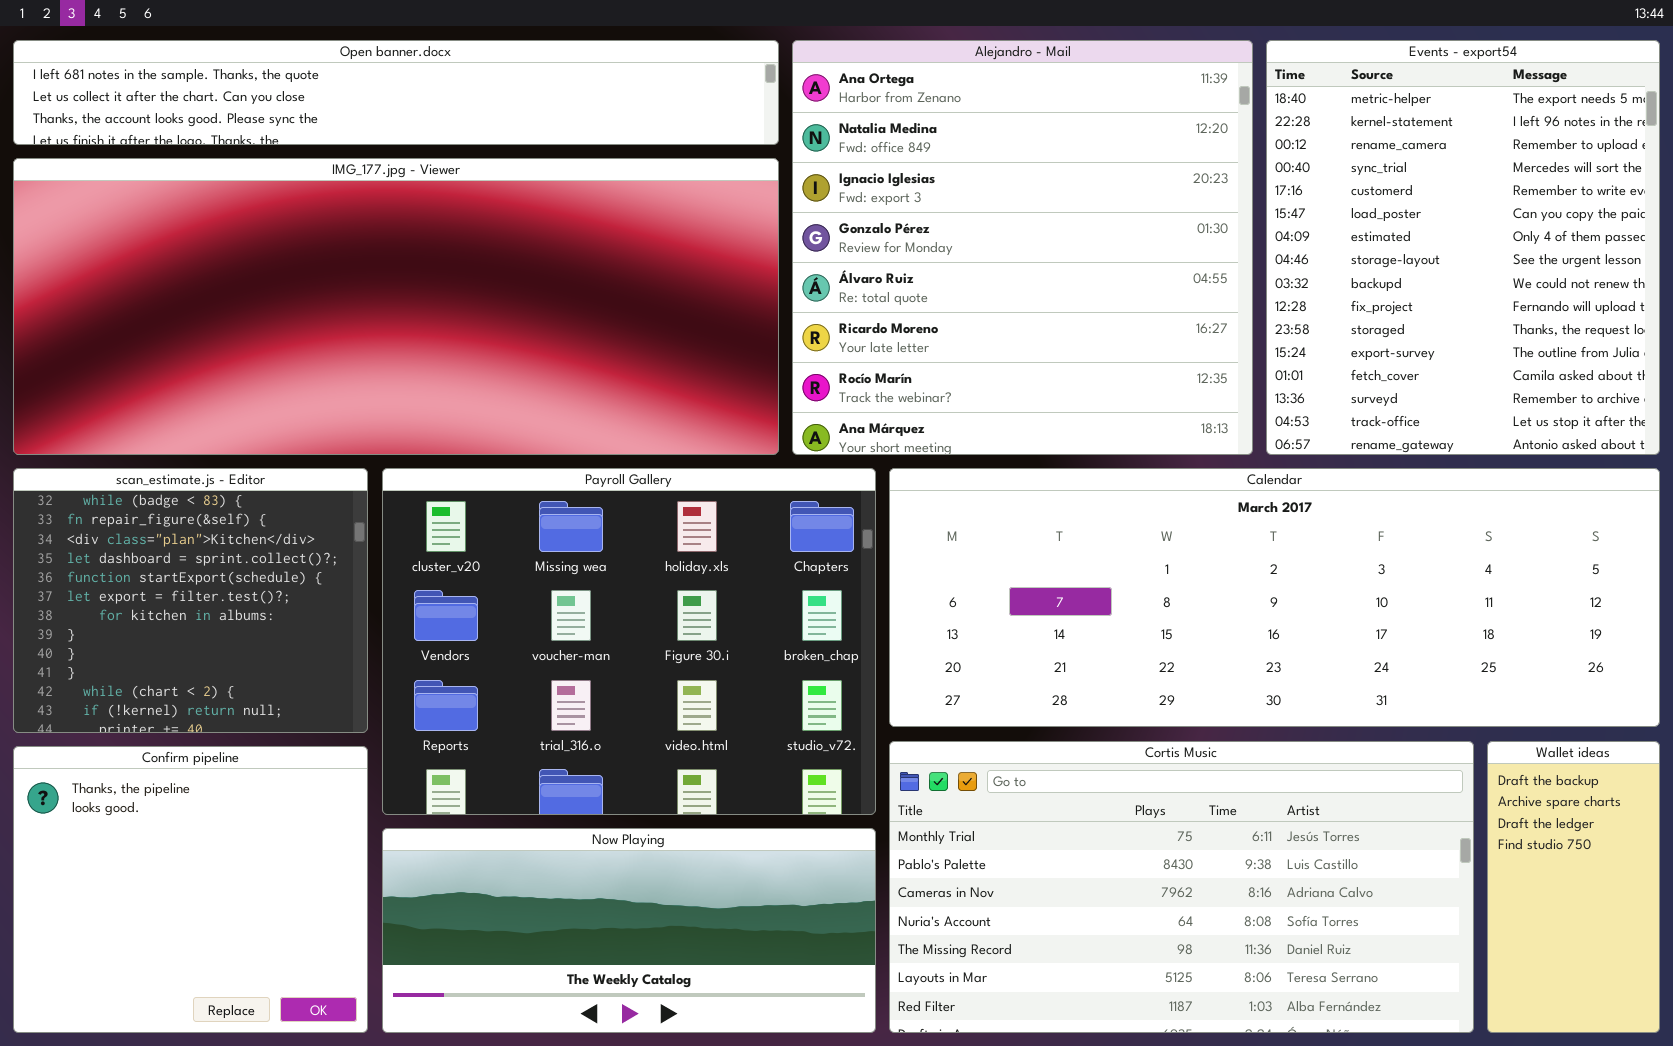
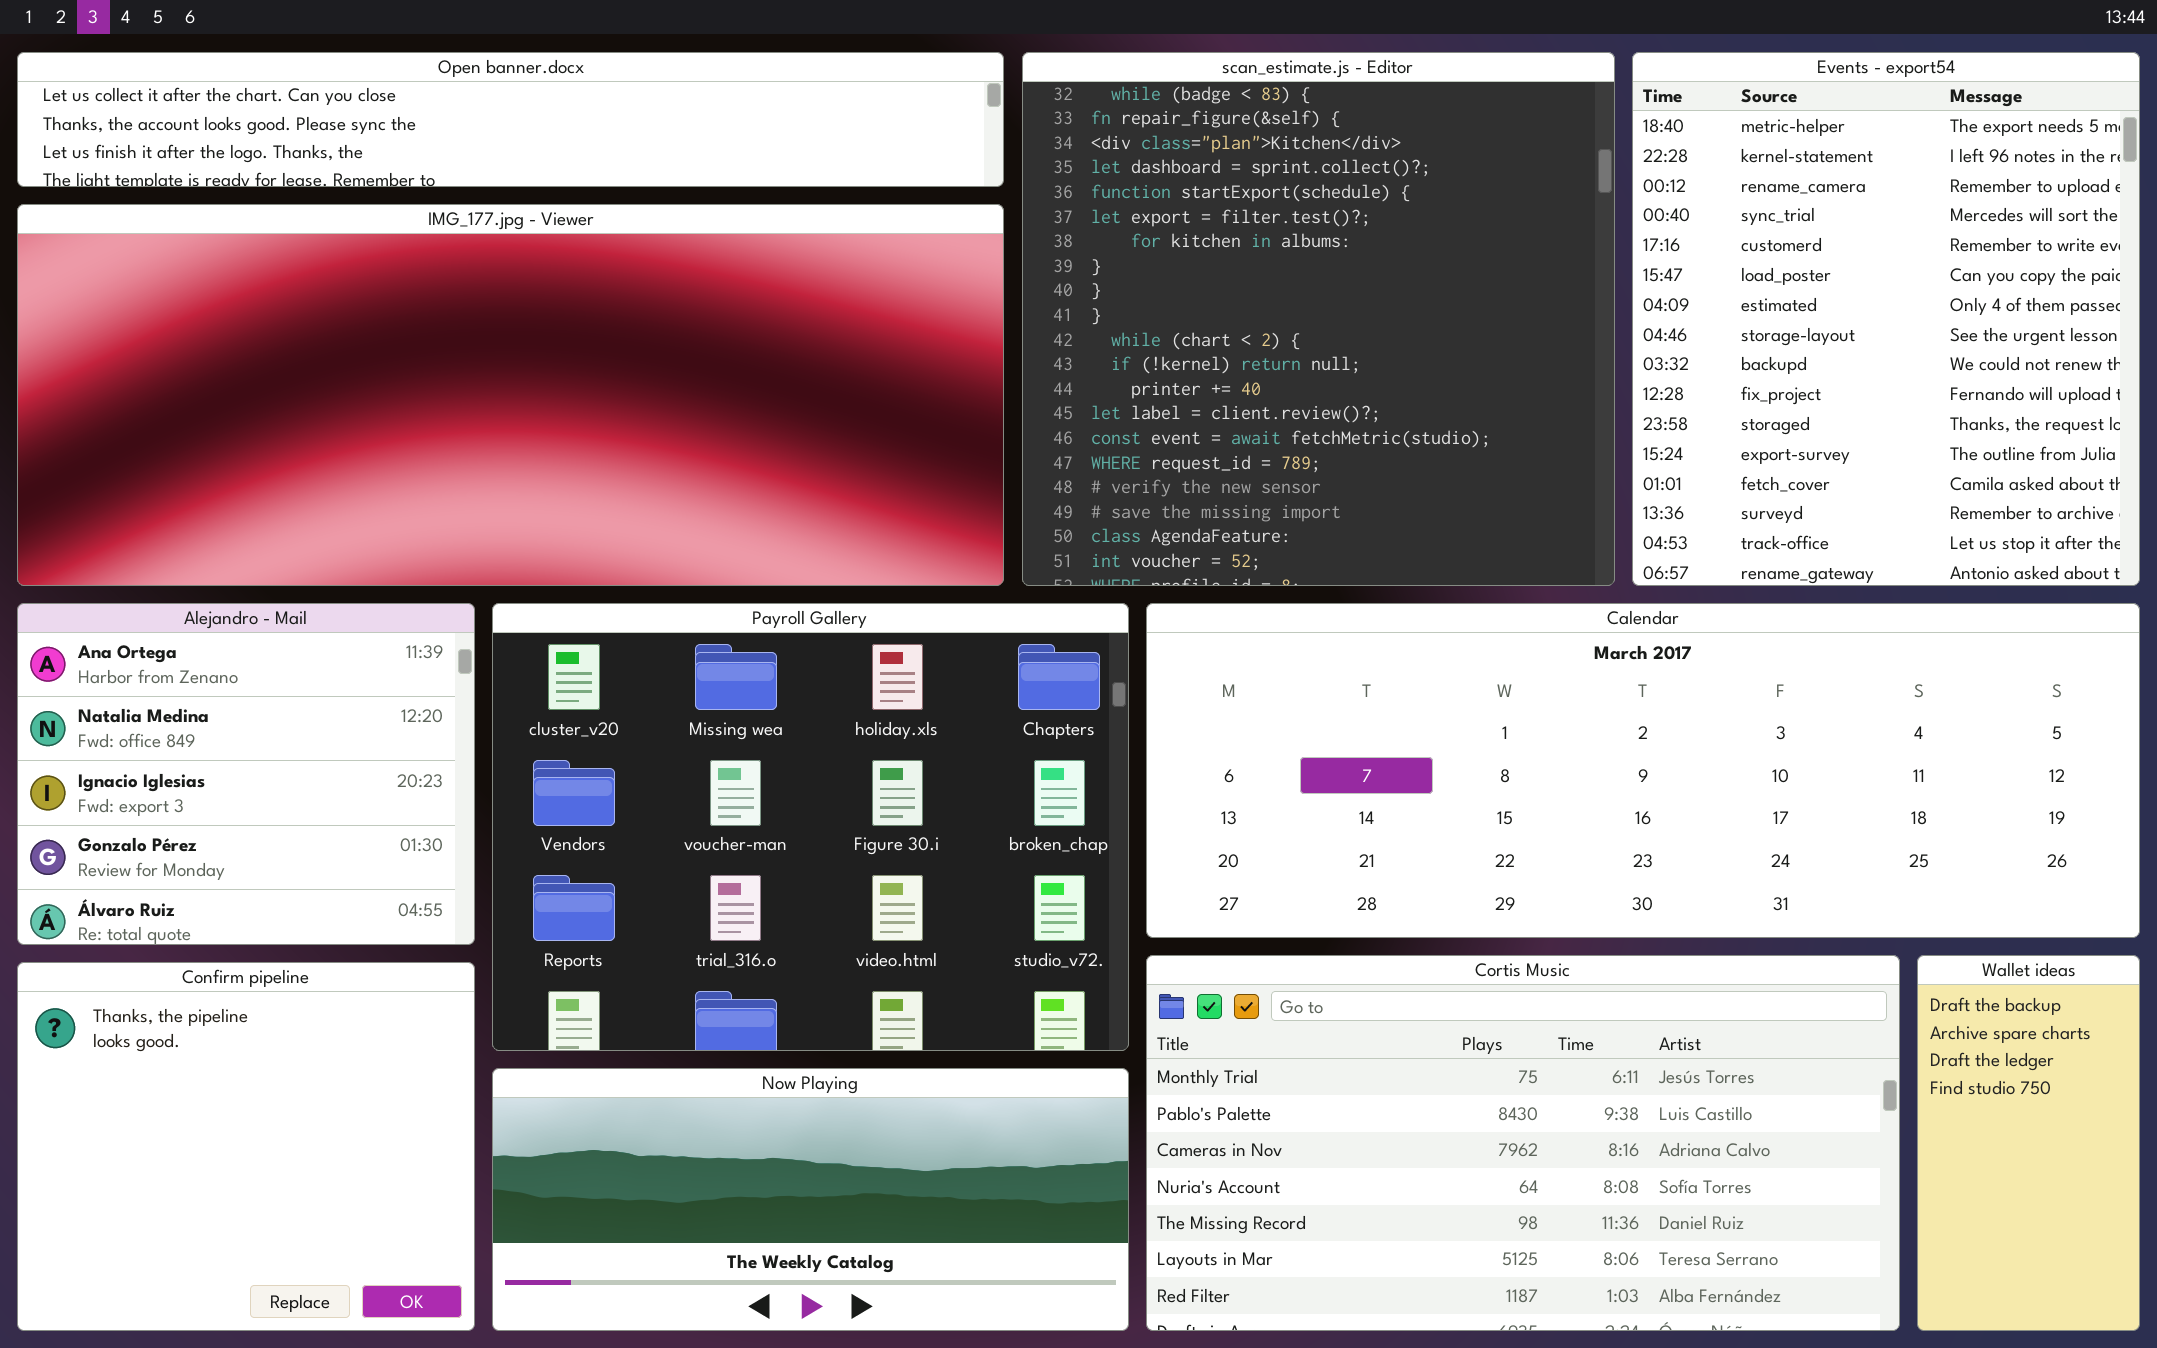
Open banner.docx: [13,40,779,145] -> [17,52,1004,187], scrolled down 1 row
Alejandro - Mail: [792,40,1253,455] -> [17,603,475,945], moved, resized
scan_estimate.js - Editor: [13,468,368,733] -> [1022,52,1615,586], moved, resized

